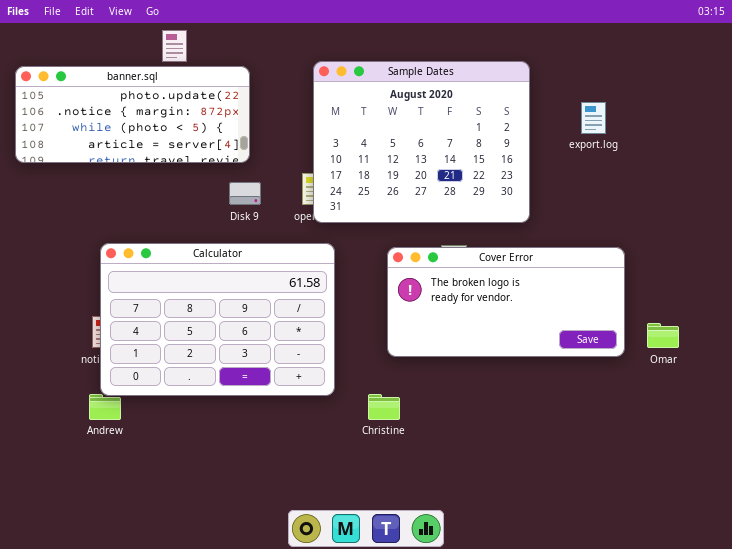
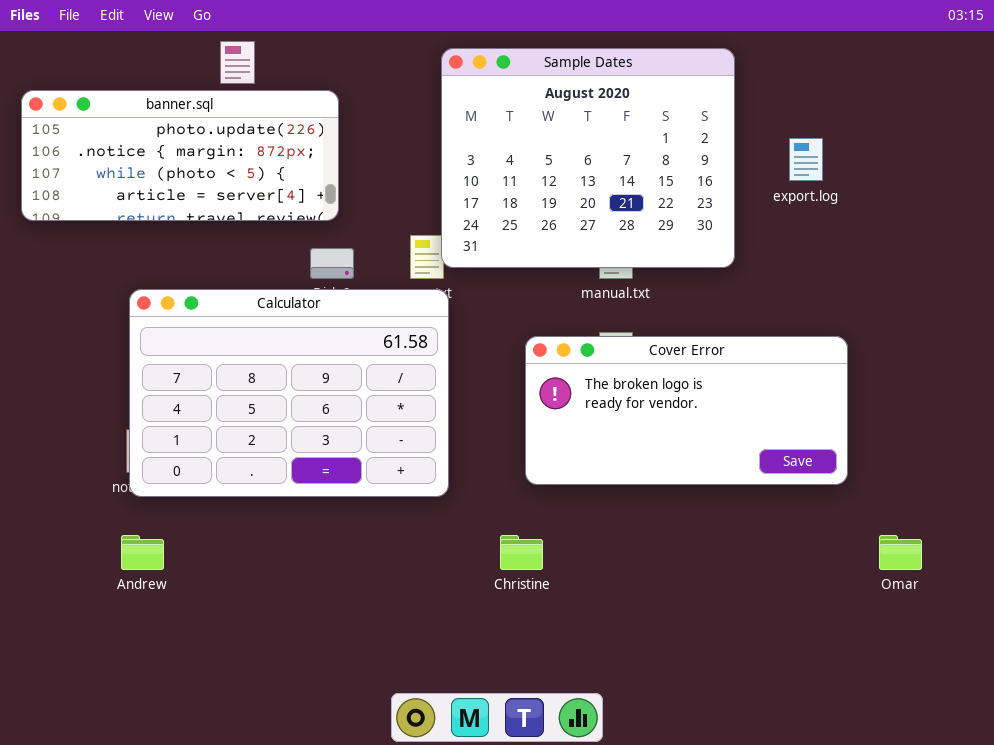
Sample Dates: [313,61,530,223] -> [441,48,735,268], moved
Calculator: [100,243,335,396] -> [129,289,449,497], moved
Omar: [647,323,679,348] -> [879,535,922,570], moved

